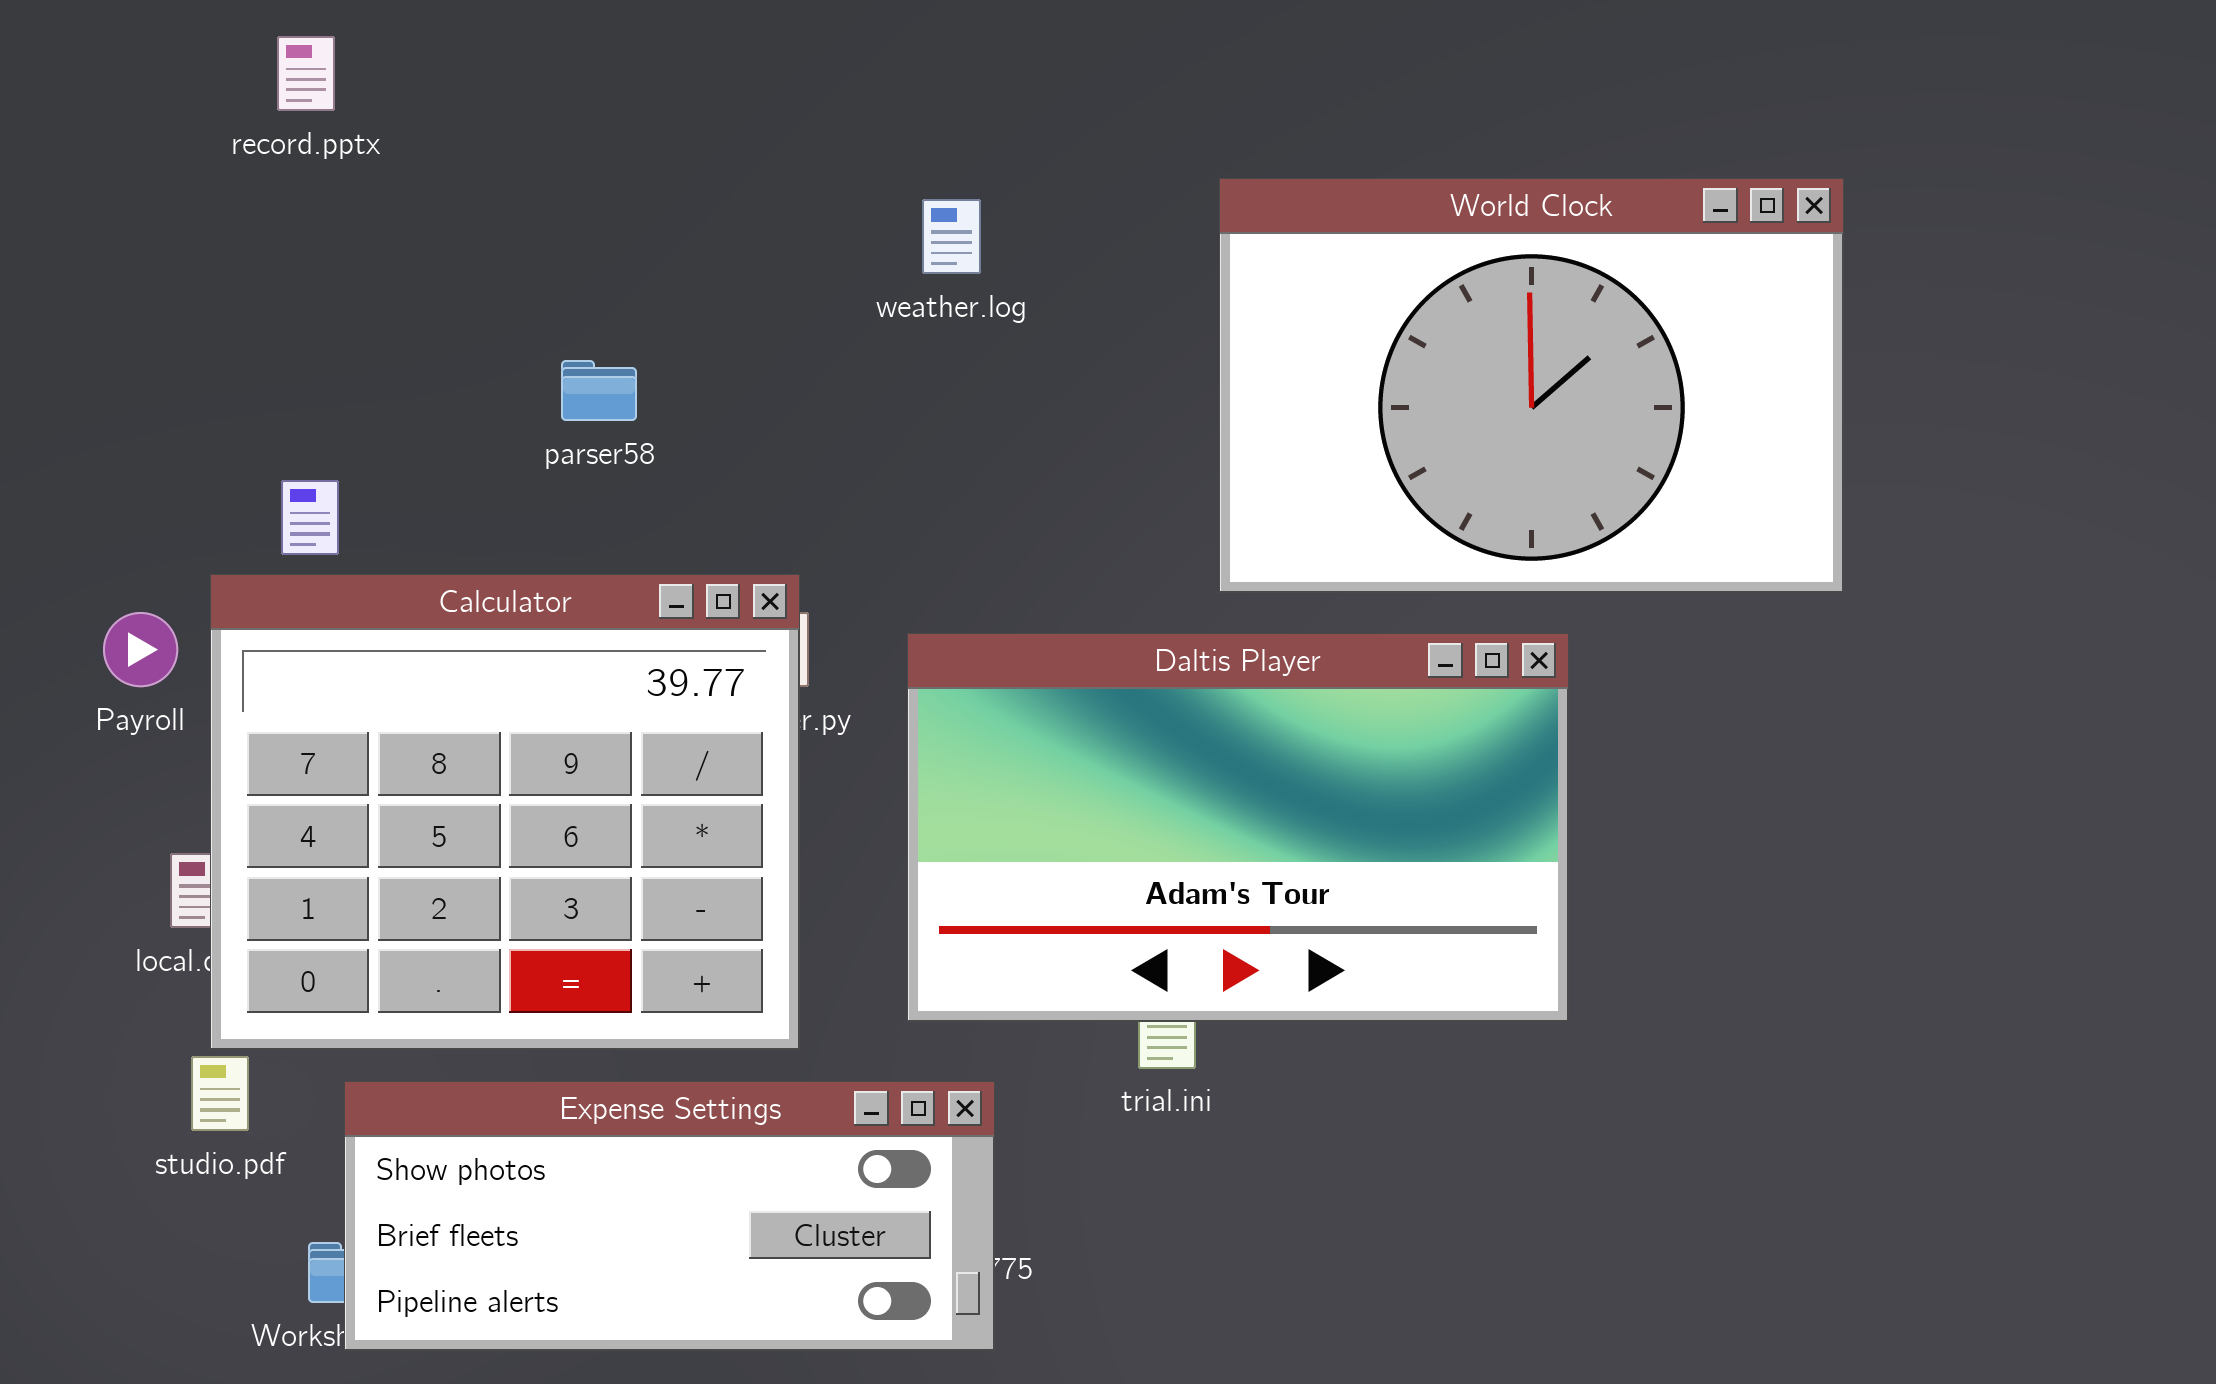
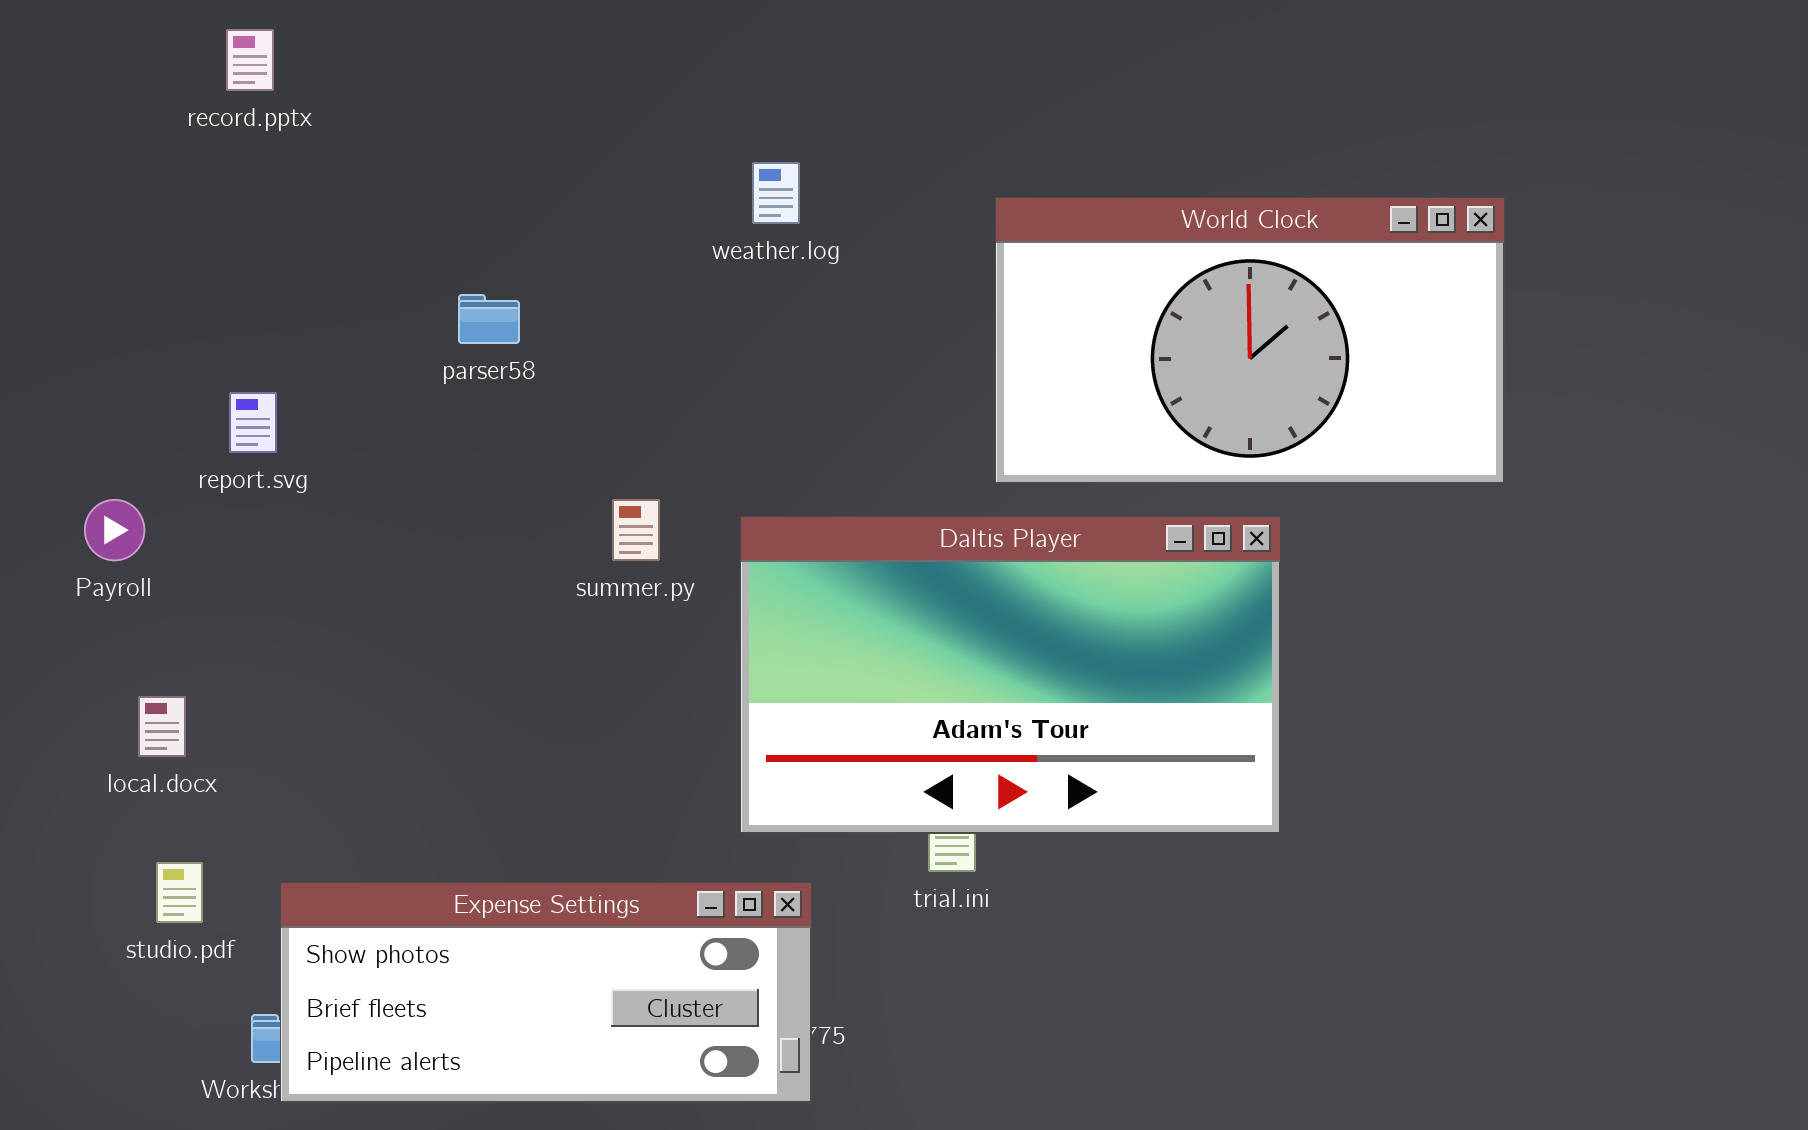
World Clock: [1219,178,1844,593] -> [995,197,1505,484], resized
Calculator: [210,574,800,1050] -> none, closed

